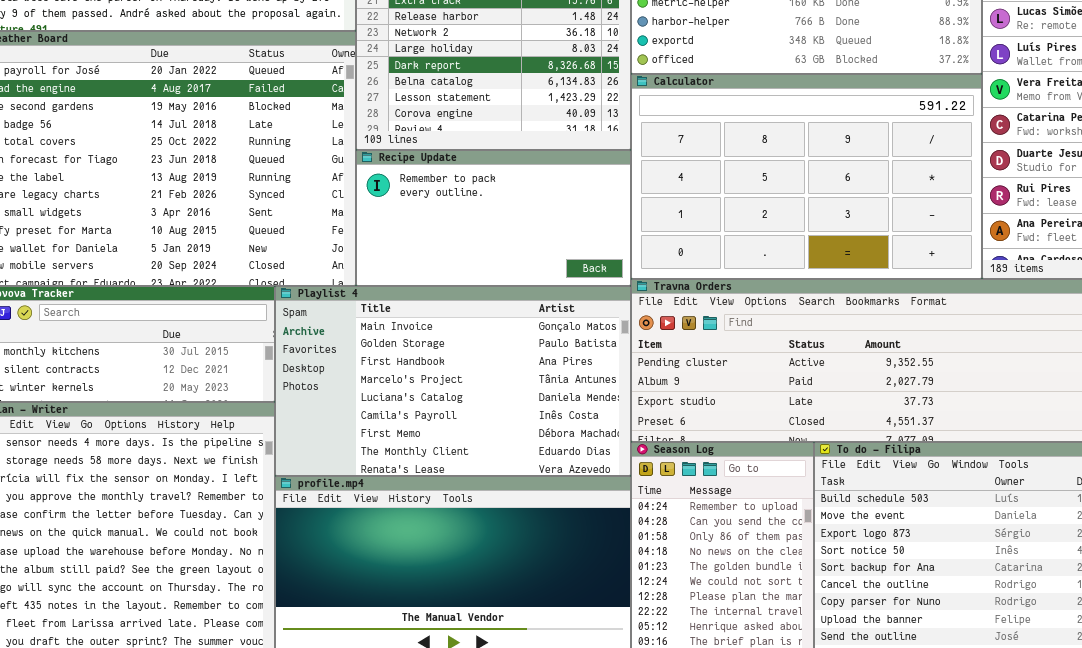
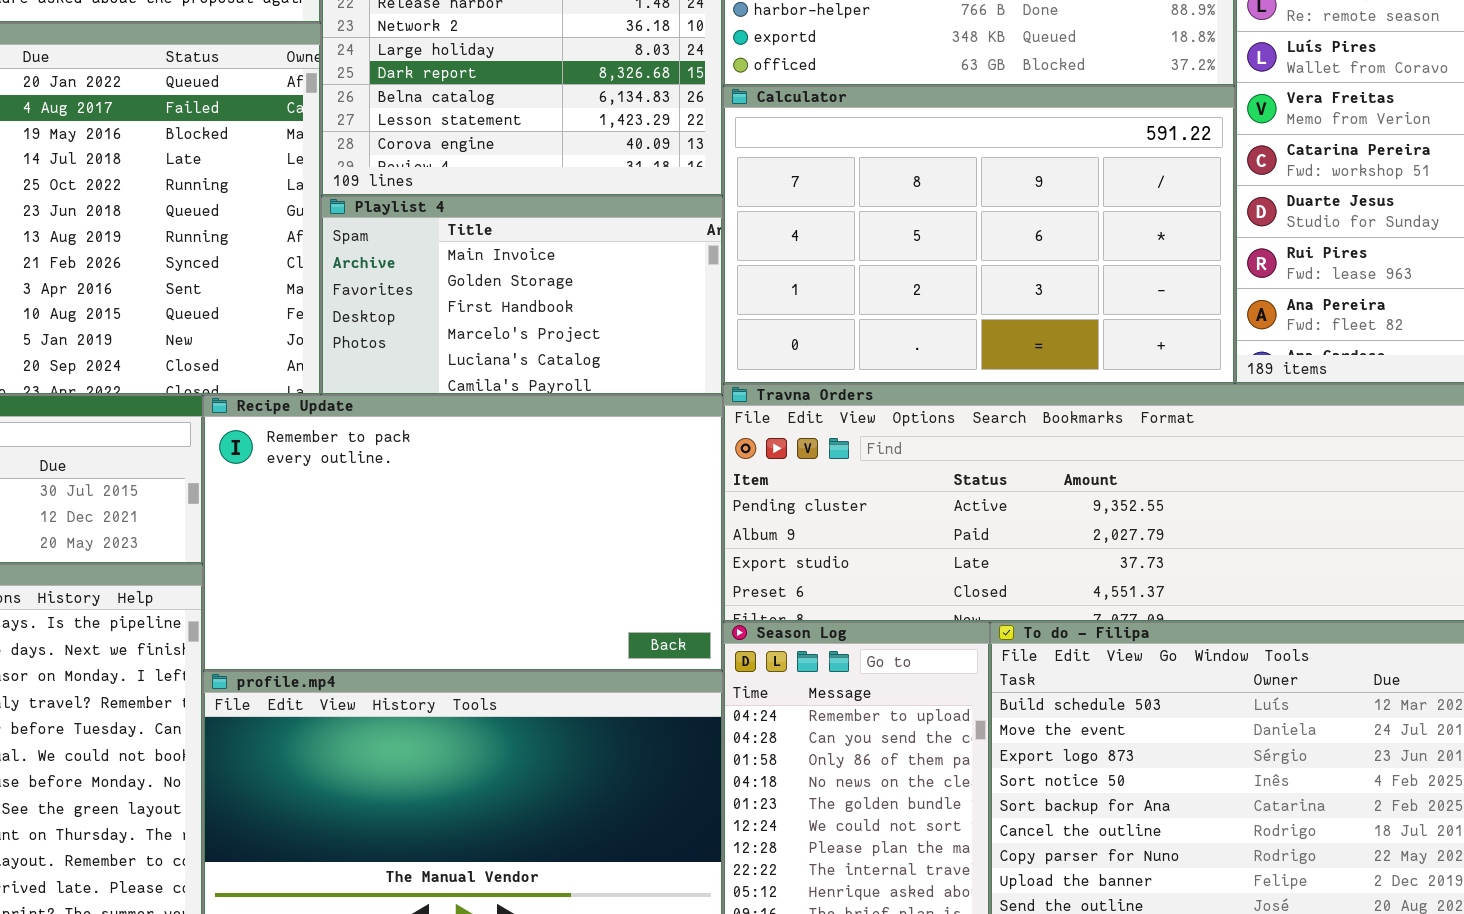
Recipe Update: [356,150,631,286] -> [203,395,723,671], moved, resized
Playlist 4: [275,286,631,476] -> [321,196,723,395], moved, resized

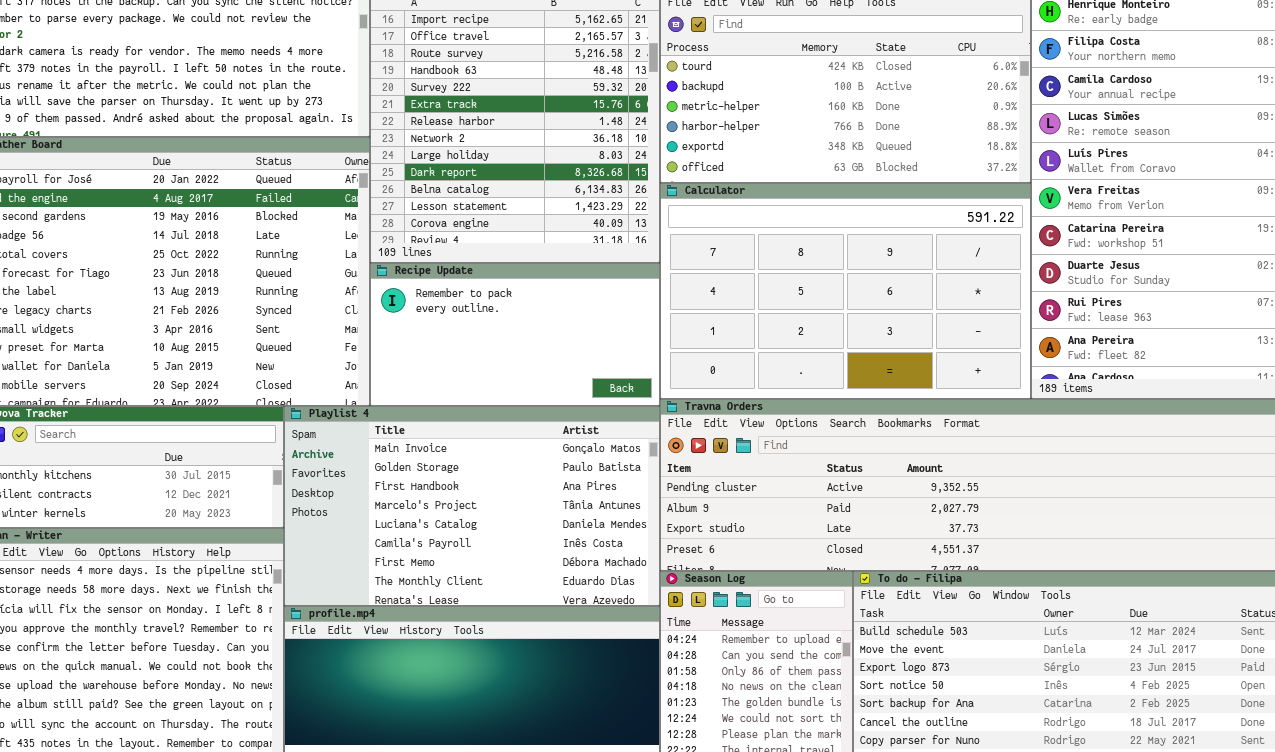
Playlist 4: [321,196,723,395] -> [284,406,660,606], moved, resized
Recipe Update: [203,395,723,671] -> [370,263,660,406], moved, resized

